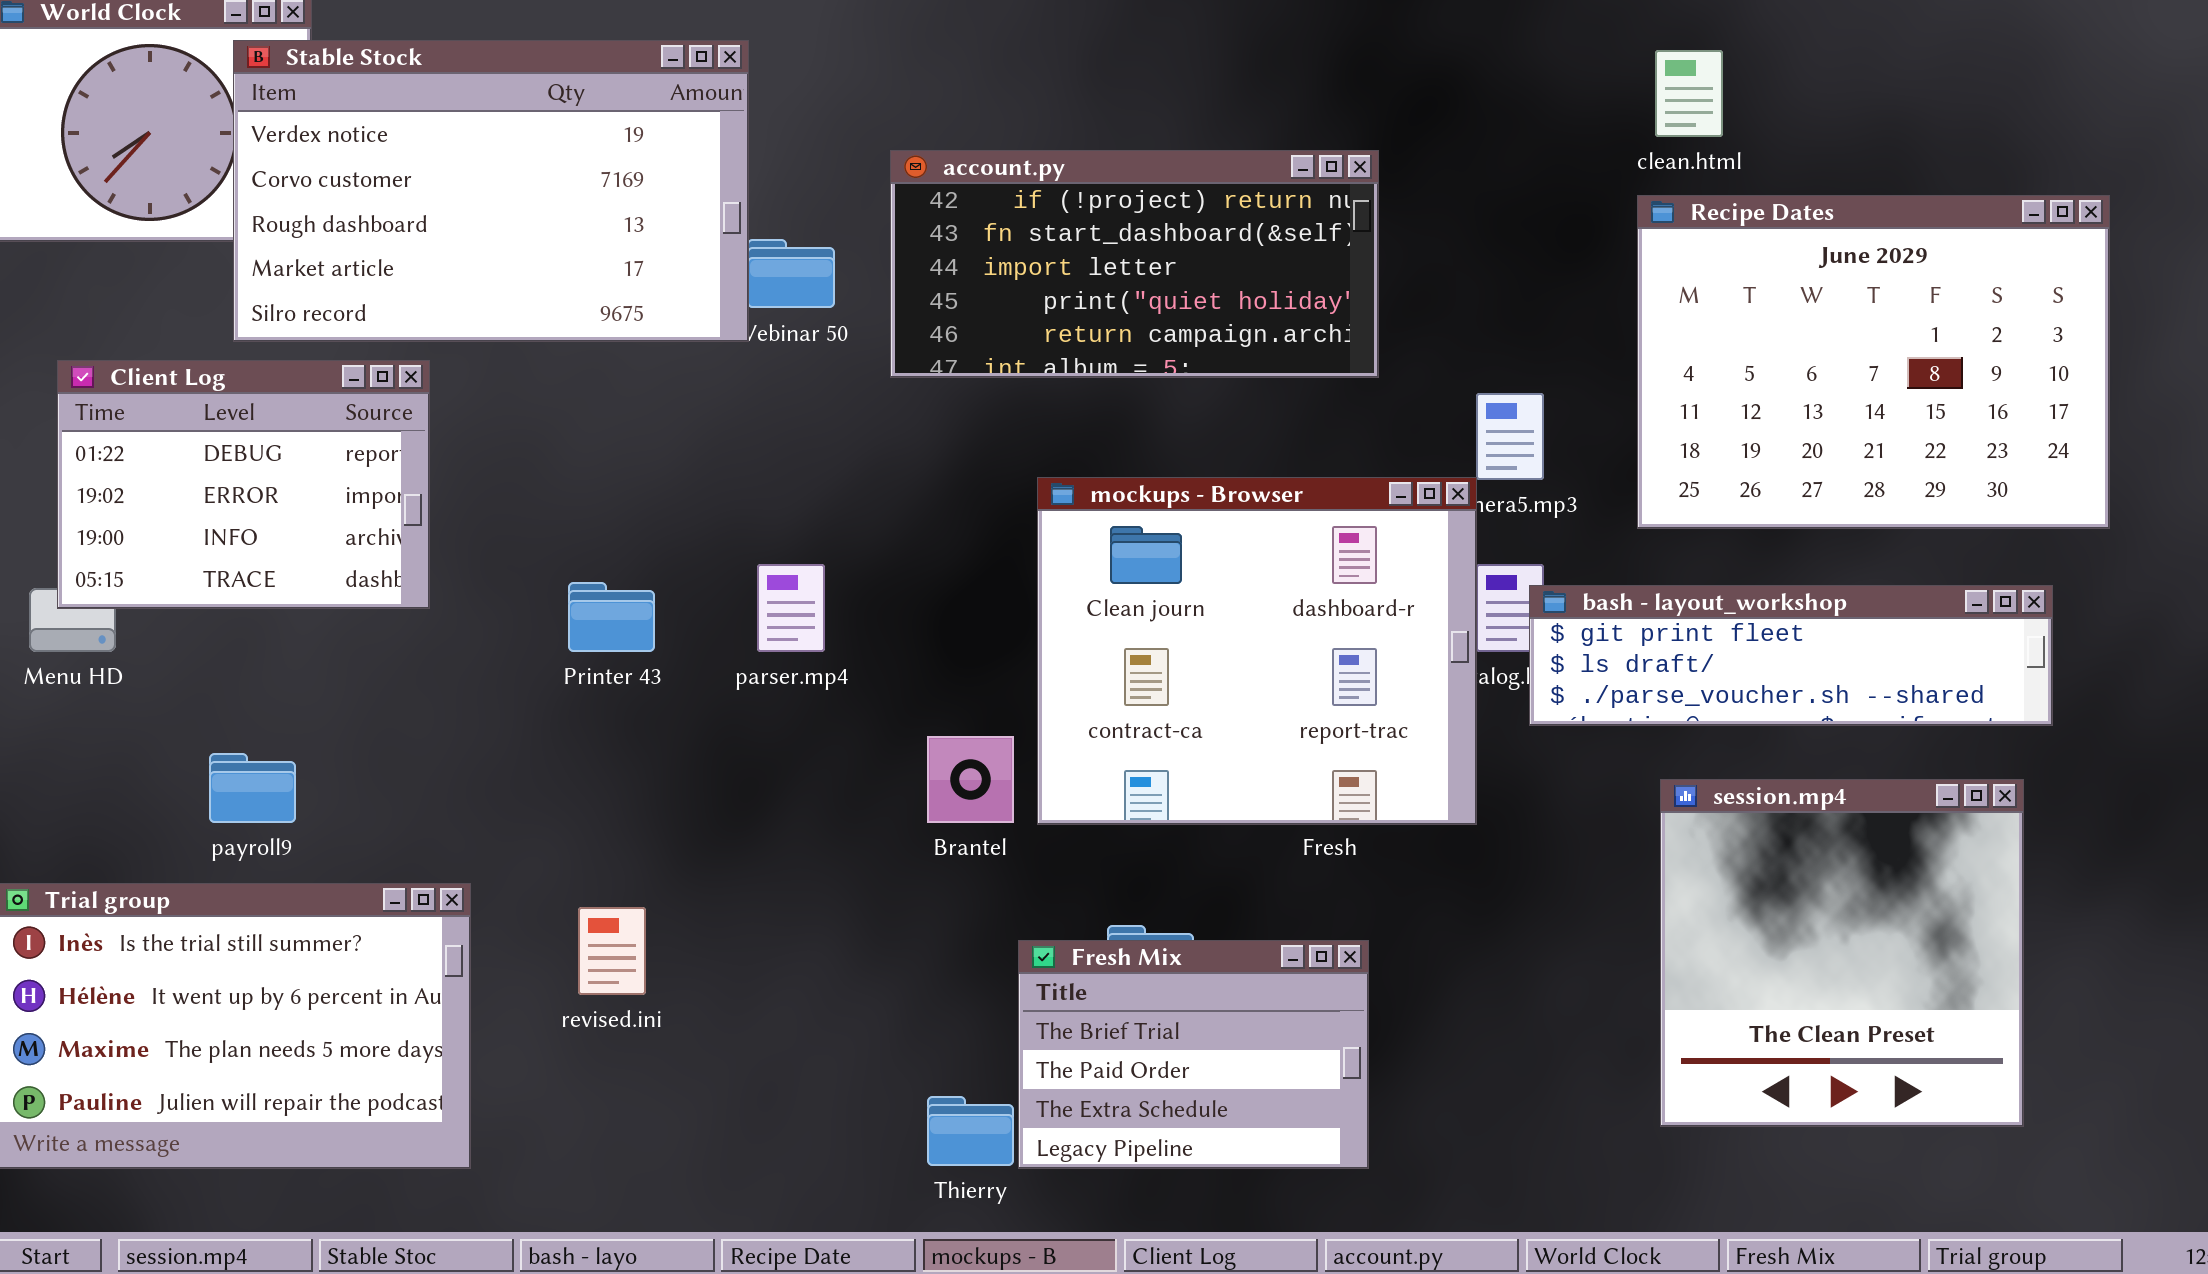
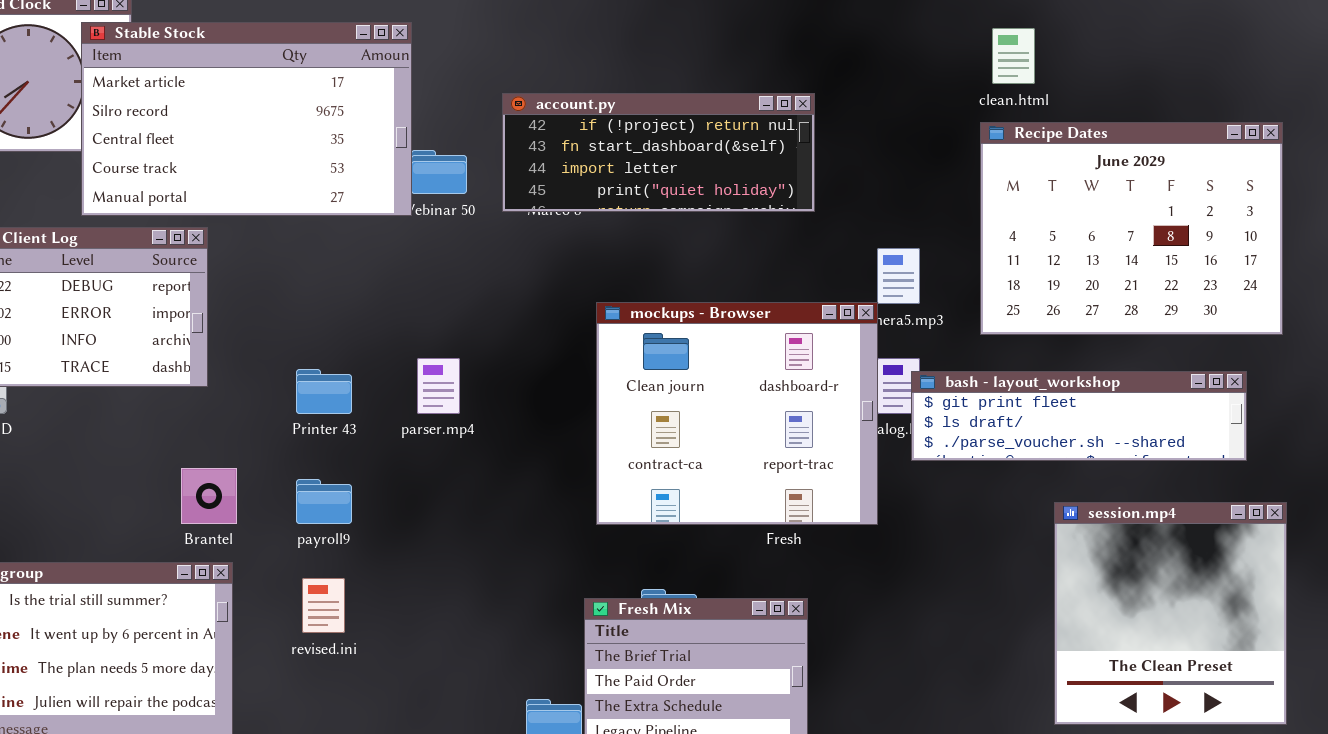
Stable Stock: [233,40,749,342] -> [81,22,412,216], scrolled down 3 rows
account.py: [890,150,1379,378] -> [502,93,815,212], resized
Brantel: [927,736,1014,823] -> [181,468,237,524], moved
payroll9: [209,753,296,823] -> [296,479,352,524], moved
session.mp4: [1660,779,2024,1127] -> [1054,502,1287,725], moved

